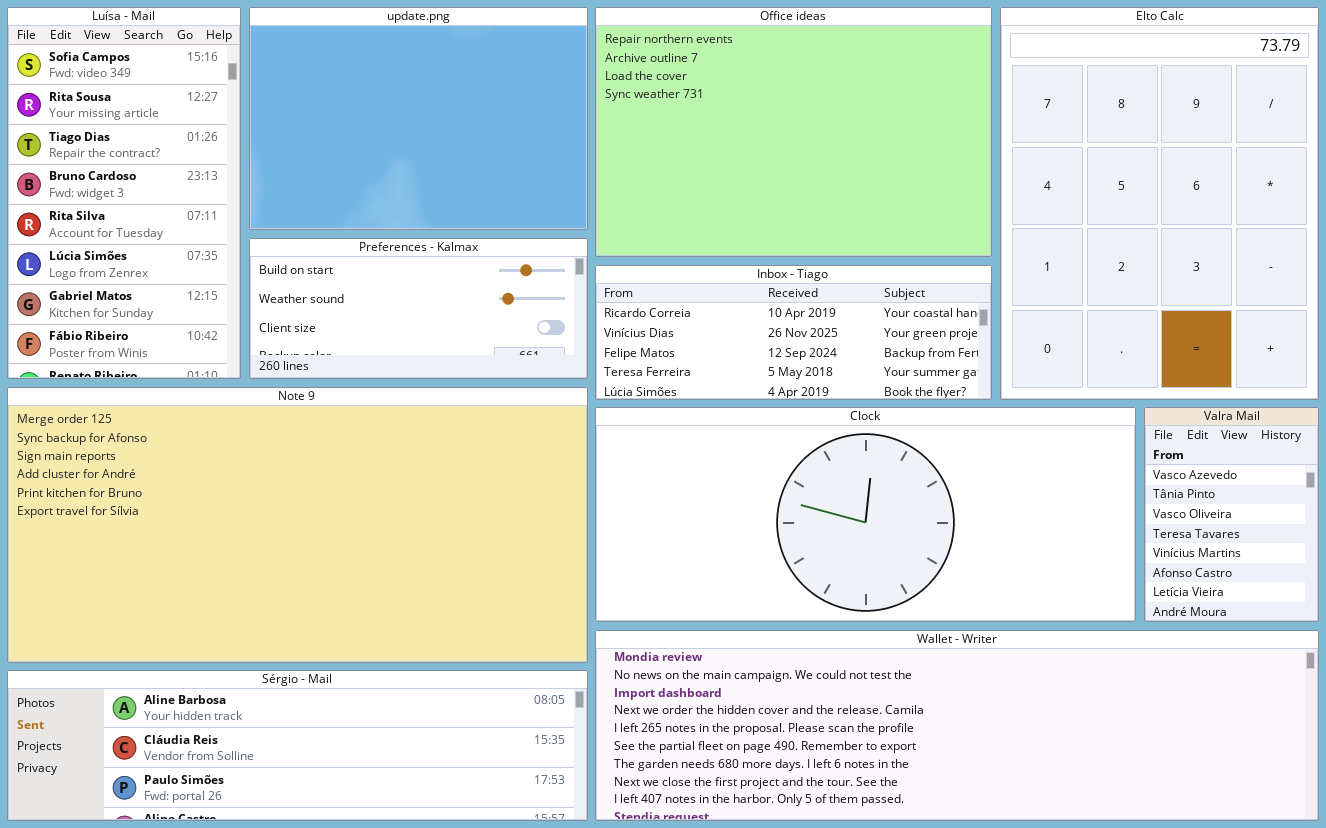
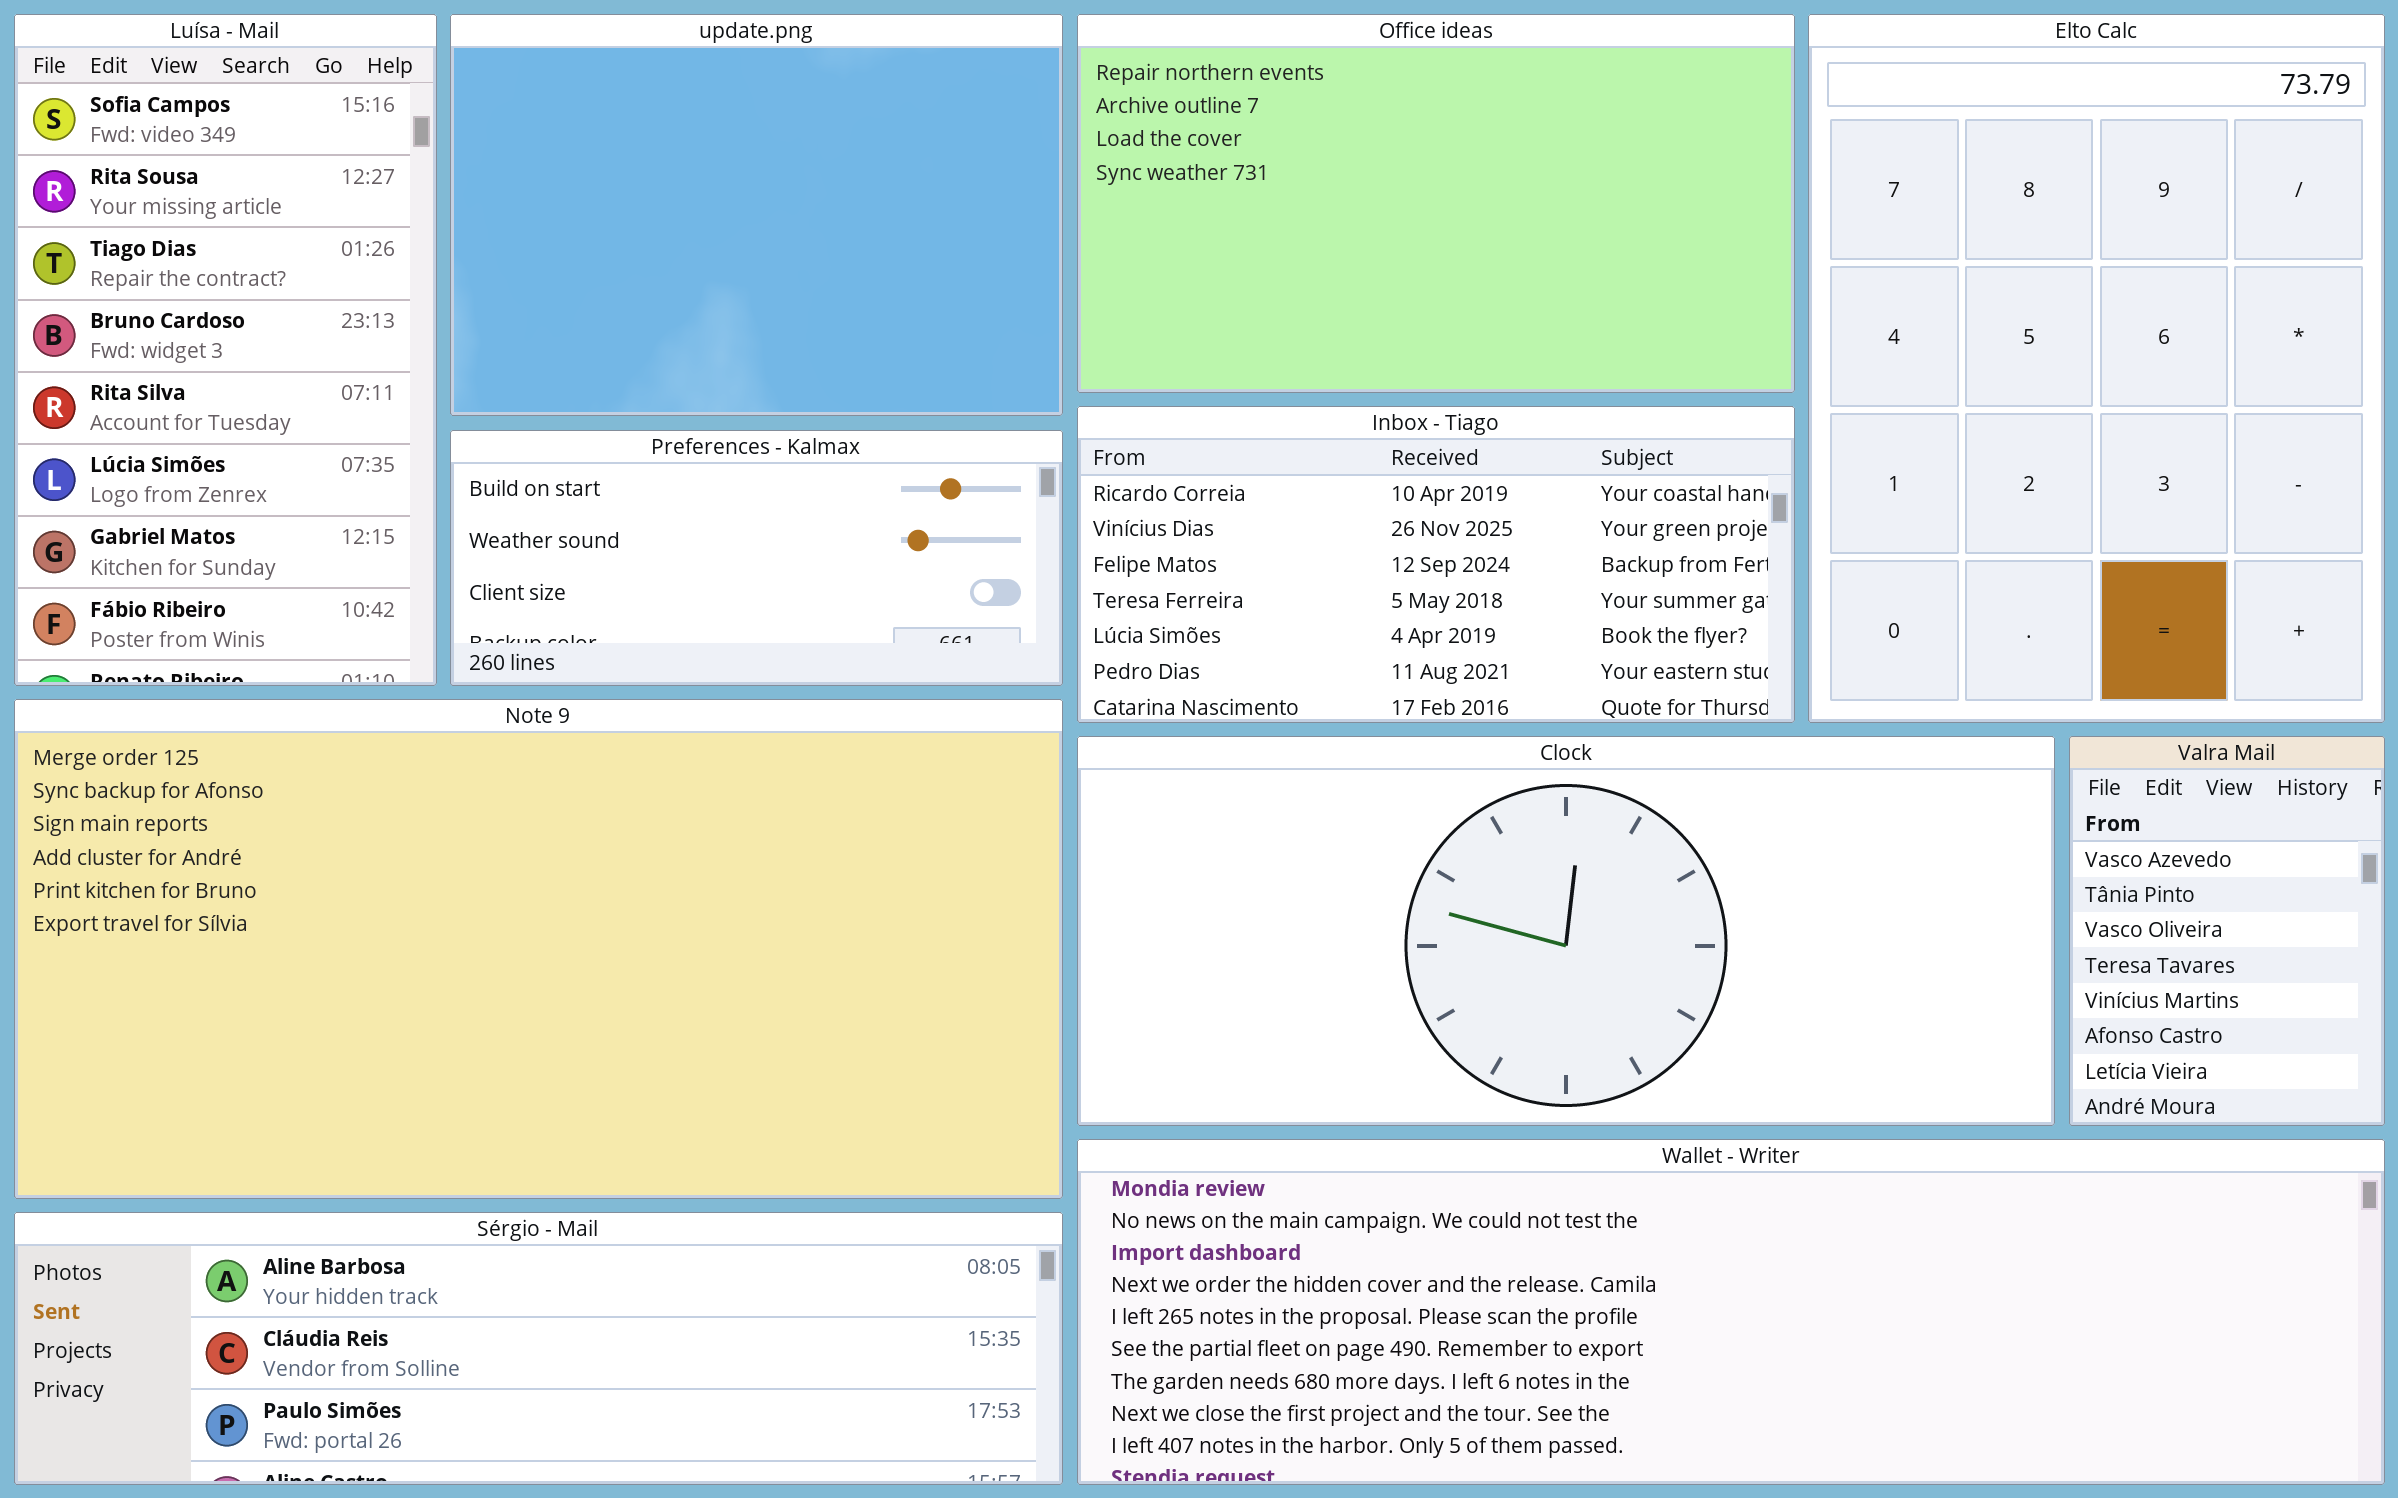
Office ideas: [595,7,992,257] -> [1077,14,1795,393], resized
Inbox - Tiago: [595,265,992,400] -> [1077,406,1795,723], resized

